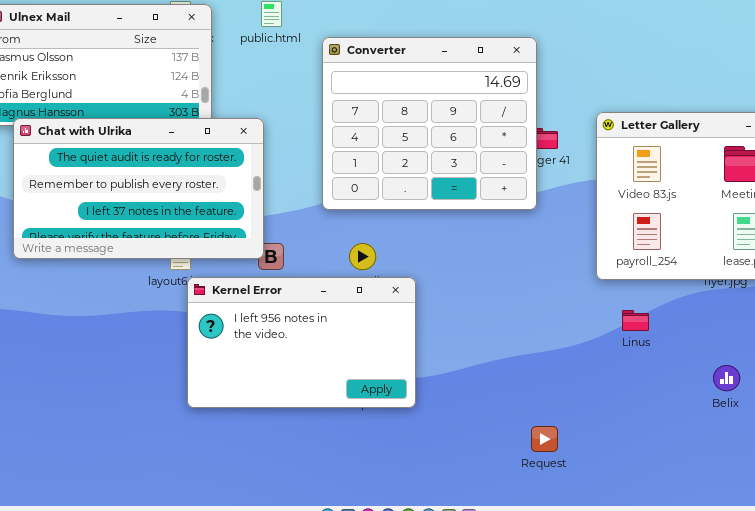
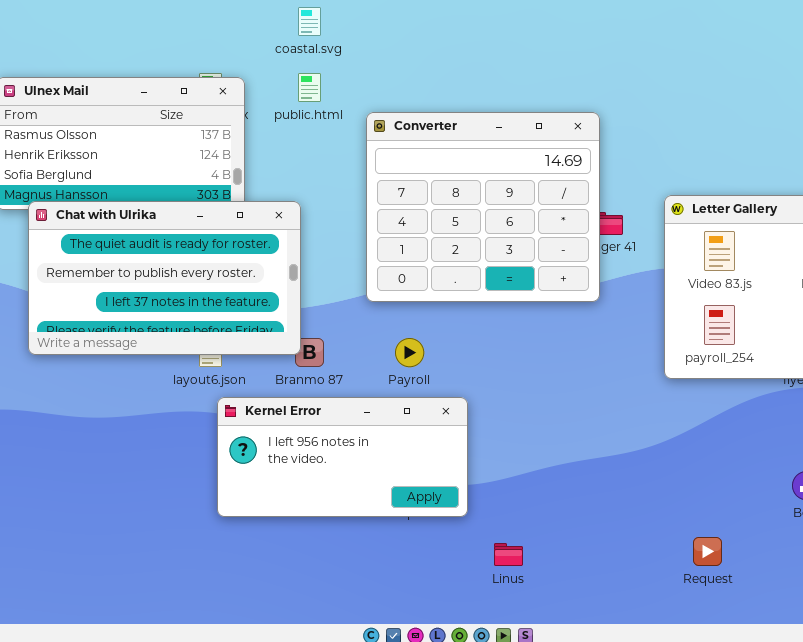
Kernel Error: [187,277,416,408] -> [217,397,468,517], resized
Linus: [622,310,649,331] -> [494,543,523,566], moved
Request: [531,426,558,452] -> [693,537,722,566], moved

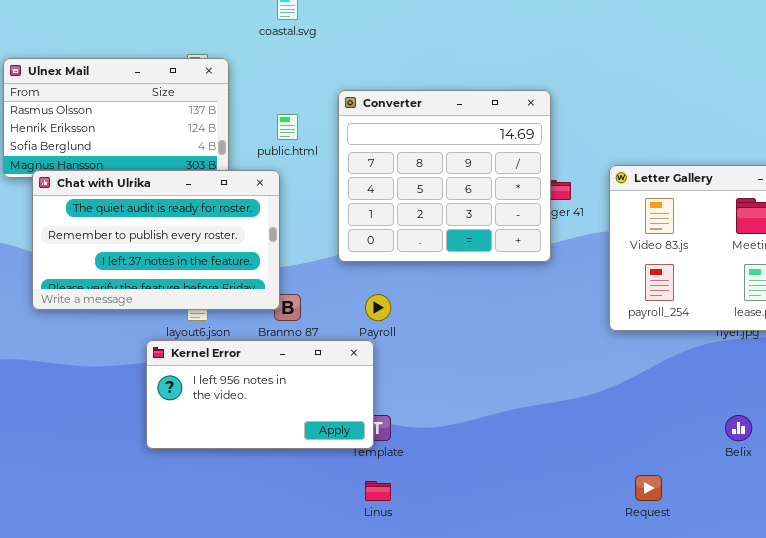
public.html: [298,73,321,102] -> [277,114,298,140], moved
Kernel Error: [217,397,468,517] -> [146,340,374,449], moved
Linus: [494,543,523,566] -> [365,481,391,501], moved

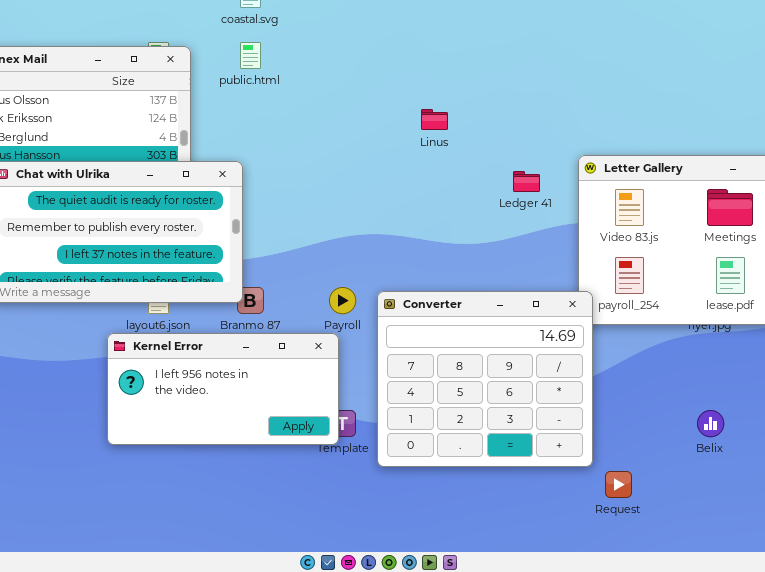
Converter: [338,90,551,262] -> [377,291,593,467], moved
public.html: [277,114,298,140] -> [240,42,261,69], moved
Linus: [365,481,391,501] -> [421,109,448,130], moved

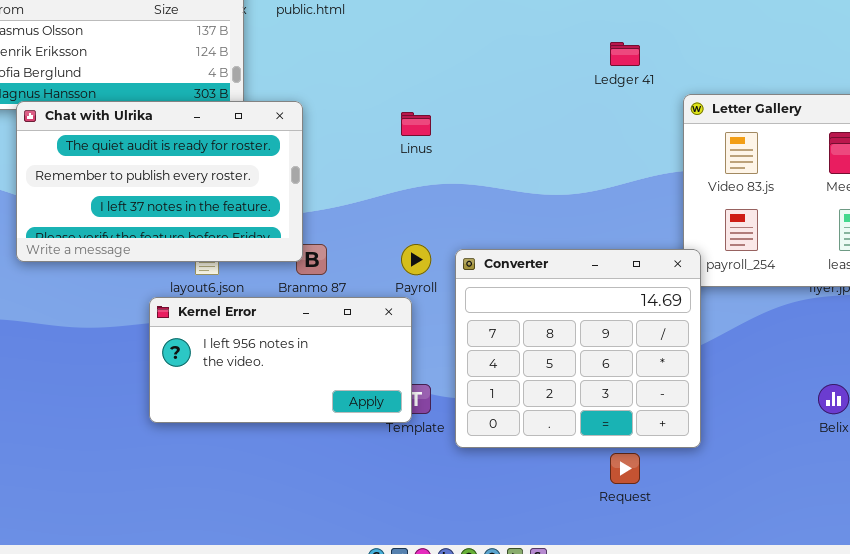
Linus: [421,109,448,130] -> [401,112,431,136], moved
Ledger 41: [513,171,540,192] -> [610,42,640,66], moved
Request: [605,471,632,498] -> [610,453,640,484], moved

